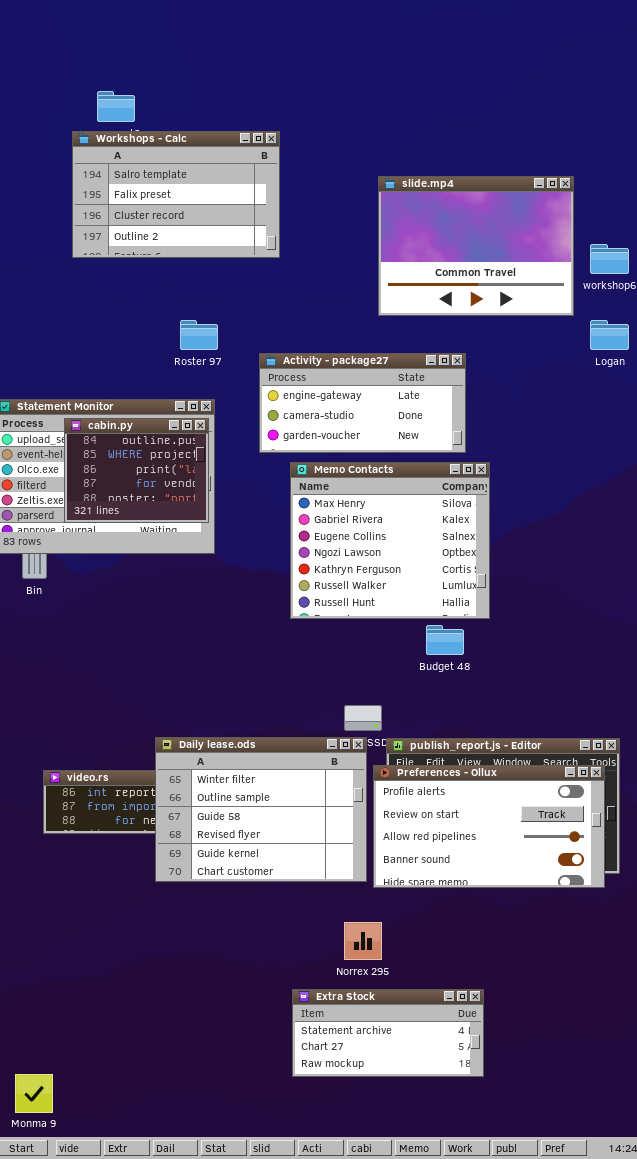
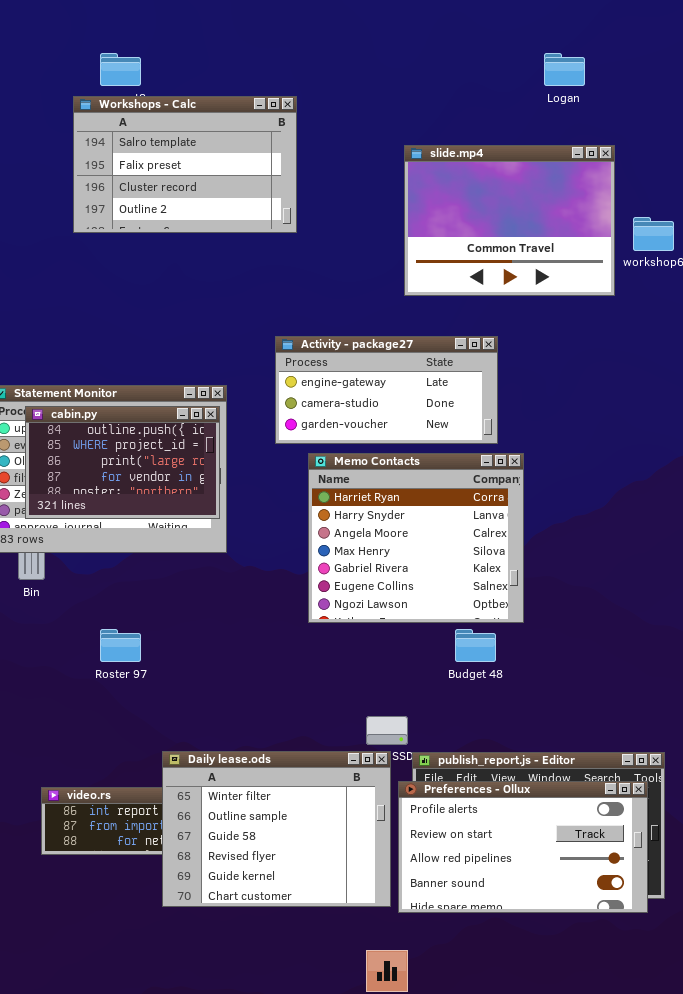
Roster 97: [180,320,218,350] -> [100,629,141,662], moved
Logan: [590,320,629,350] -> [544,53,585,86], moved
cabin.py: [64,418,209,523] -> [25,406,220,519], resized
Memo Contacts: [290,462,490,619] -> [308,453,524,623], scrolled up 3 rows

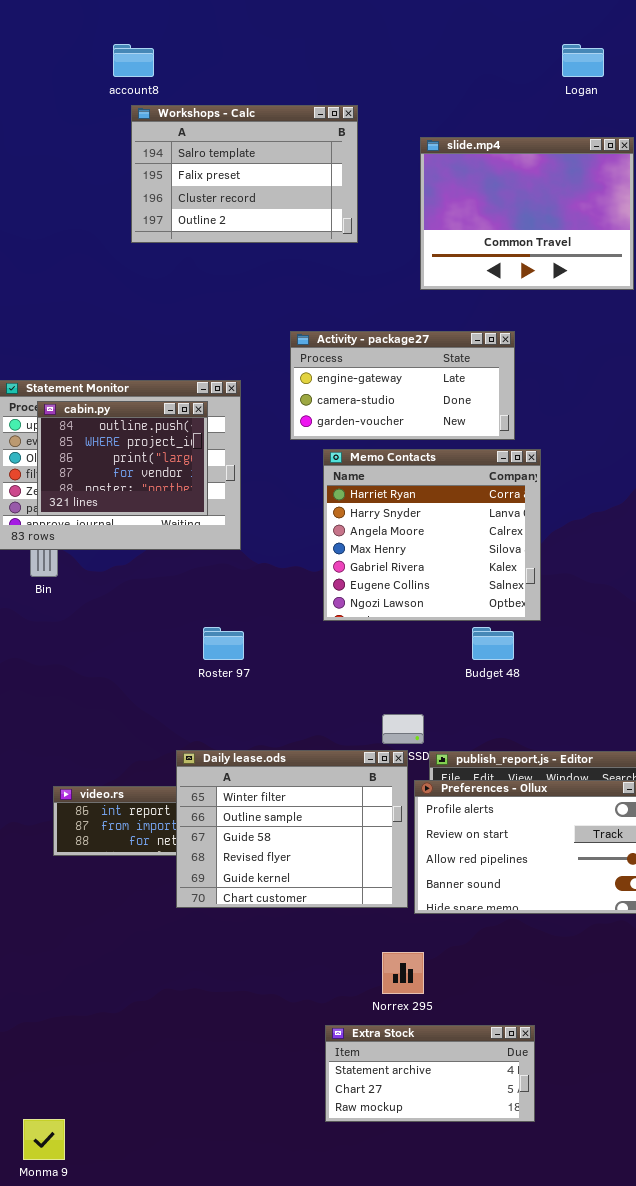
Workshops - Calc: [73,96,297,233] -> [131,105,358,243], moved
cabin.py: [25,406,220,519] -> [37,401,208,516], resized
Roster 97: [100,629,141,662] -> [203,627,244,660], moved

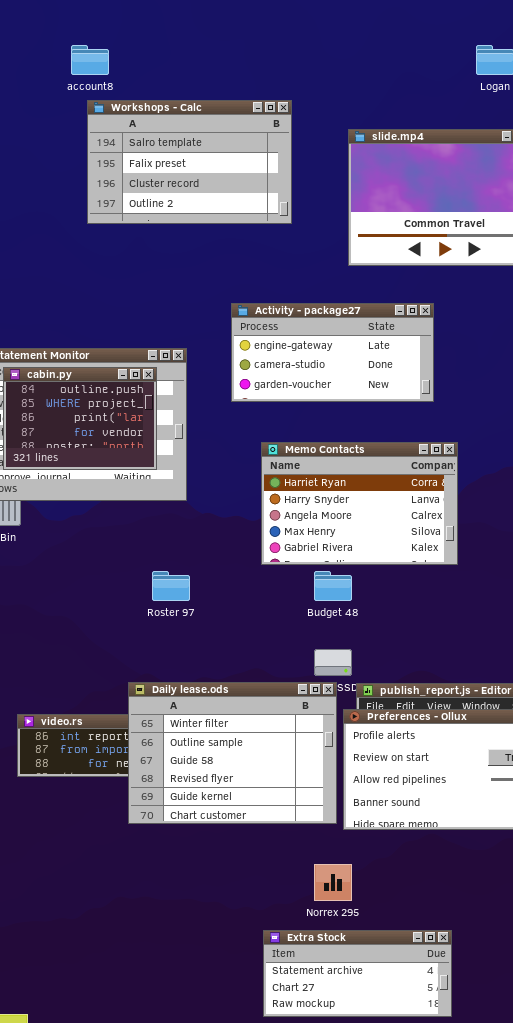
Memo Contacts: [323,449,541,621] -> [261,442,458,565], resized
Budget 48: [472,627,514,660] -> [314,571,352,601], moved

